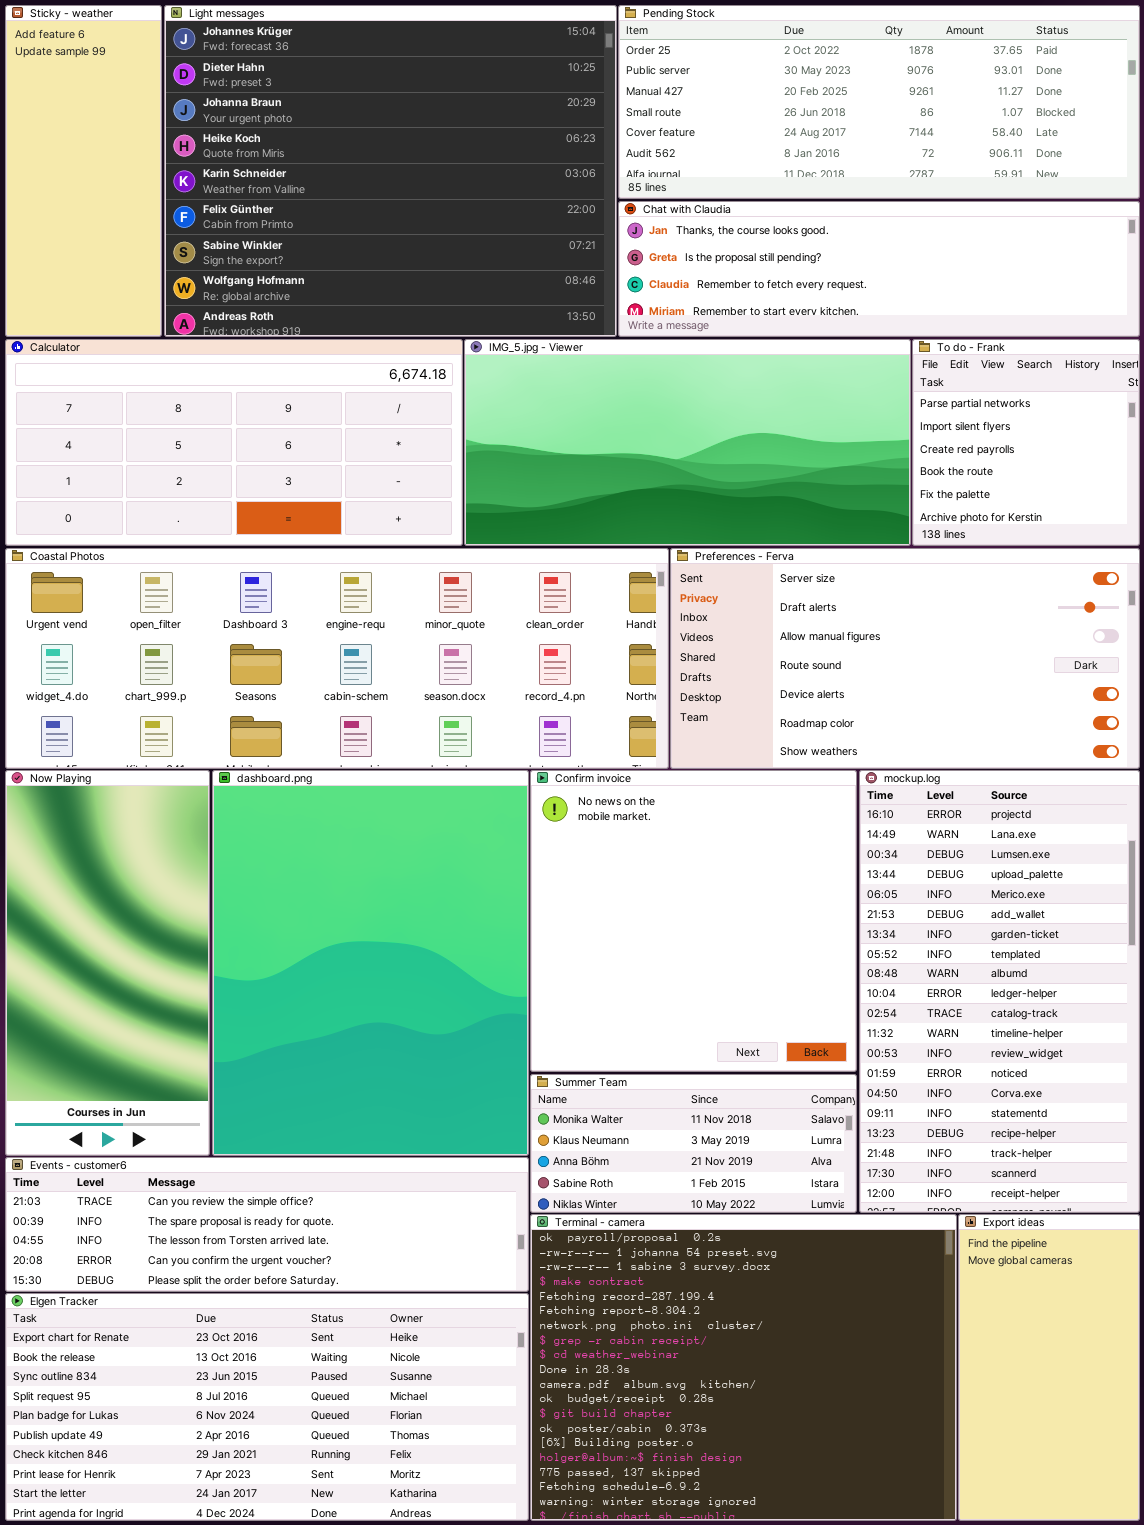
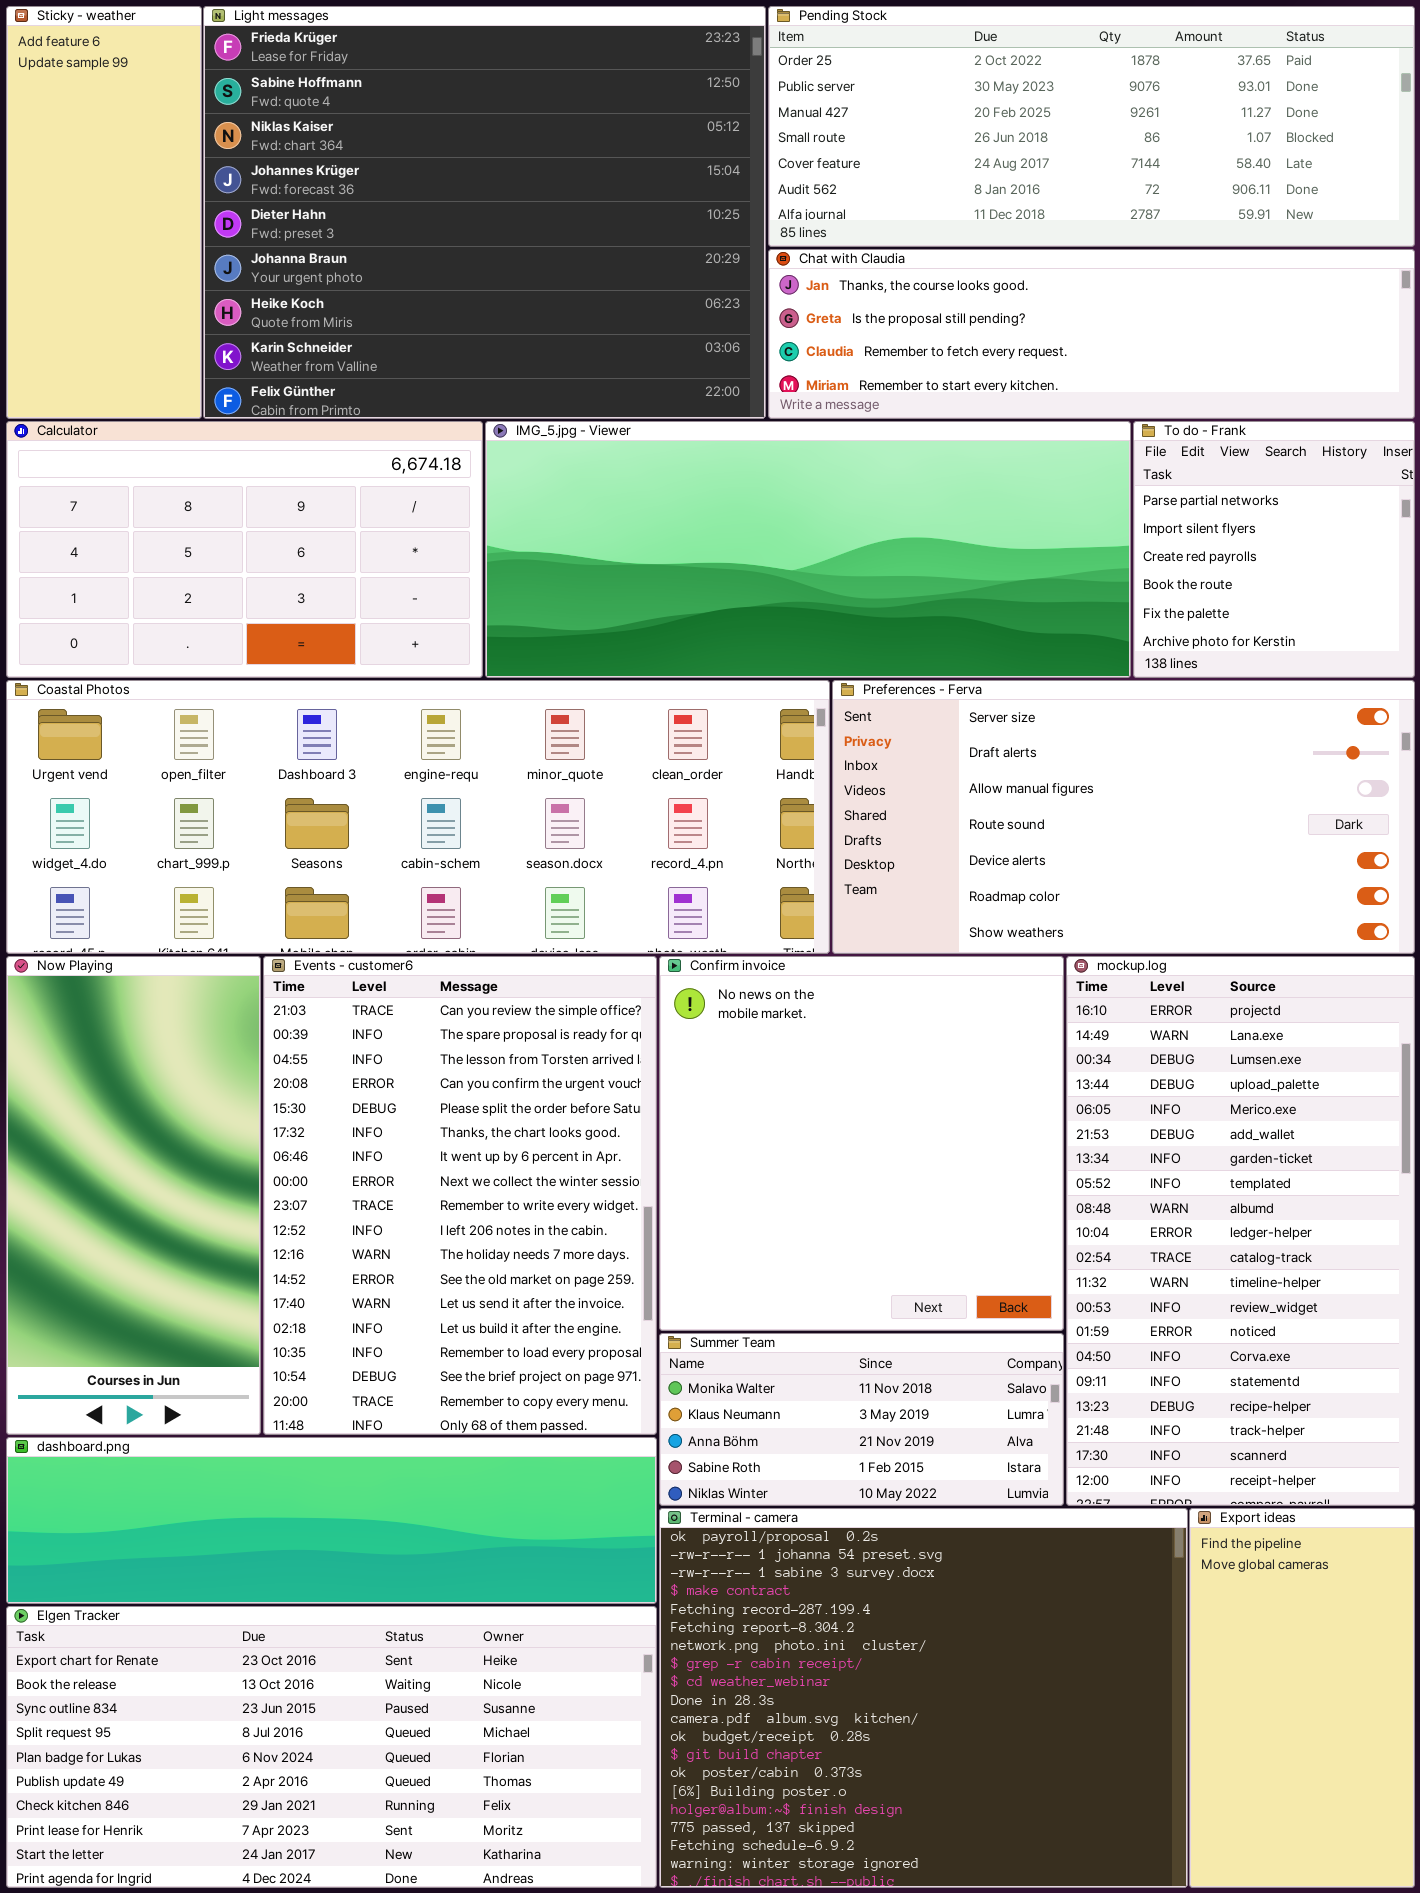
Light messages: [164,5,617,337] -> [203,6,766,419], scrolled up 3 rows
Calculator: [5,339,463,546] -> [6,421,483,678], resized
IMG_5.jpg - Viewer: [464,339,911,546] -> [485,421,1131,678], resized
dashboard.png: [212,770,529,1156] -> [6,1437,657,1604], moved, resized
Events - customer6: [5,1157,529,1292] -> [263,956,657,1435], moved, resized

